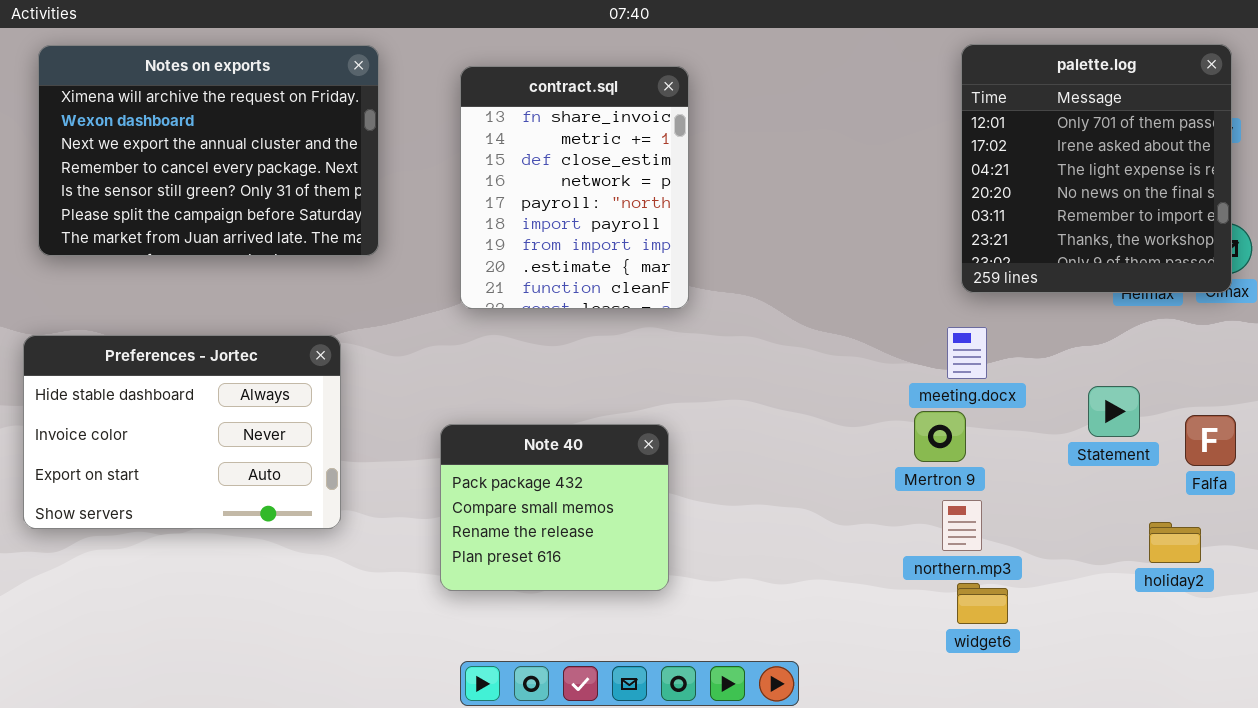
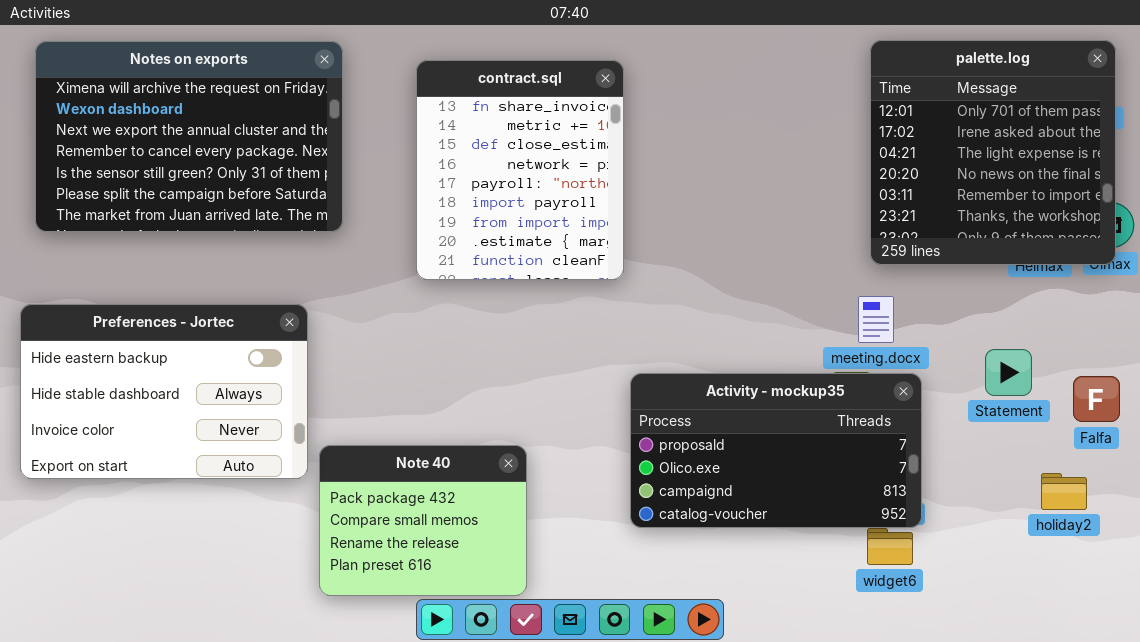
Preferences - Jortec: [23,335,341,529] -> [20,304,308,479], scrolled up 1 row
Activity - mockup35: none -> [630,373,922,528], opened
Note 40: [440,424,669,591] -> [319,445,527,596], moved

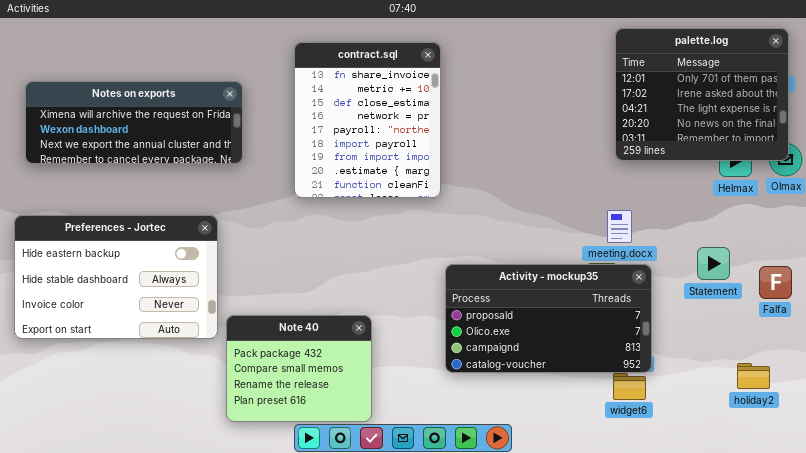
palette.log: [870,40,1116,265] -> [615,28,789,161], resized
Notes on exports: [35,41,343,232] -> [25,81,243,164], resized
holiday2: [1041,473,1087,510] -> [737,363,770,389], moved

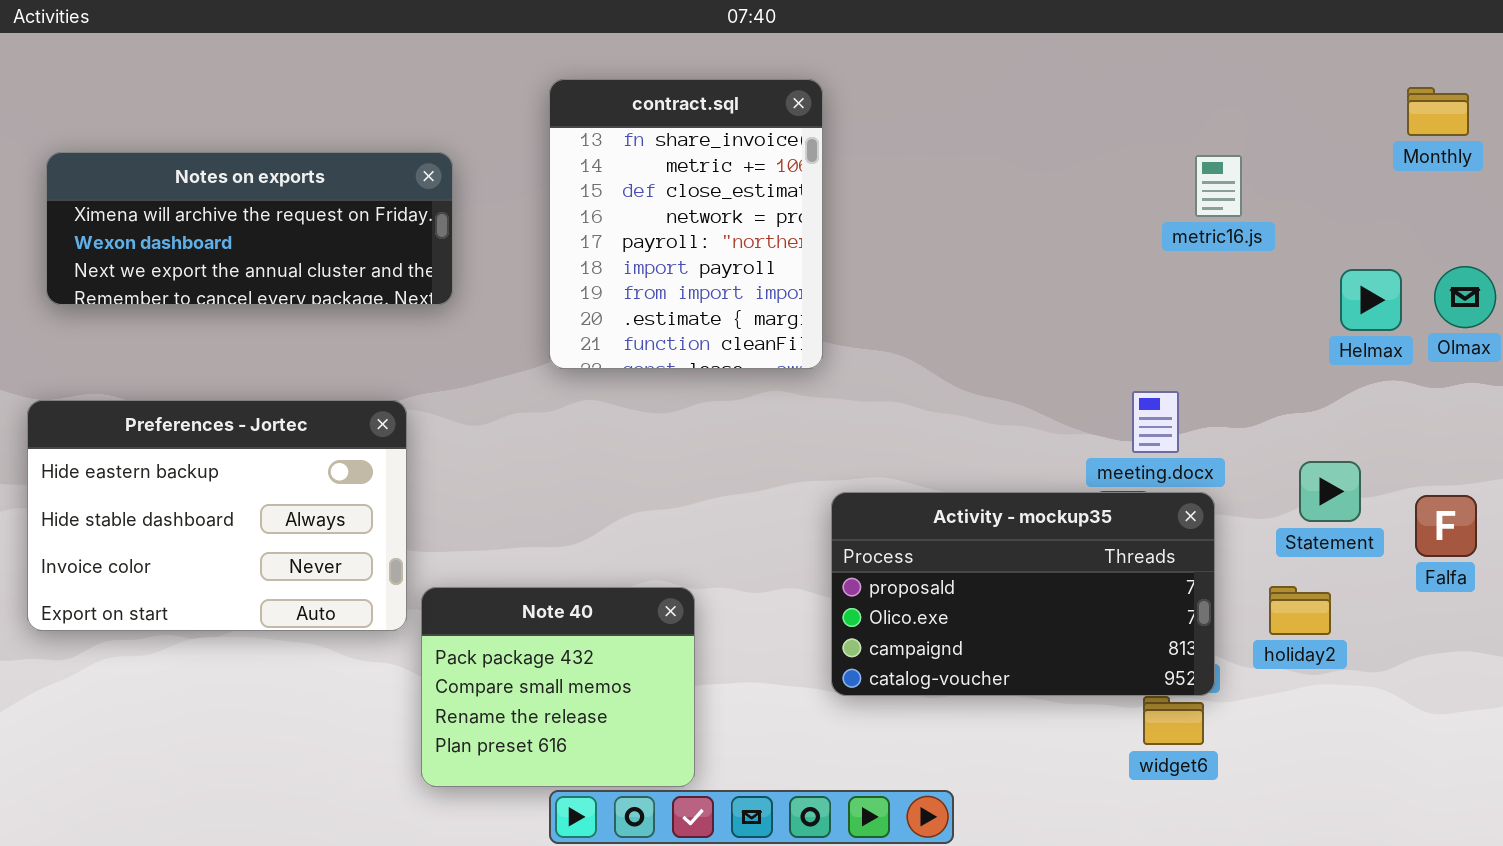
palette.log: [615,28,789,161] -> none, closed
holiday2: [737,363,770,389] -> [1269,586,1331,635], moved

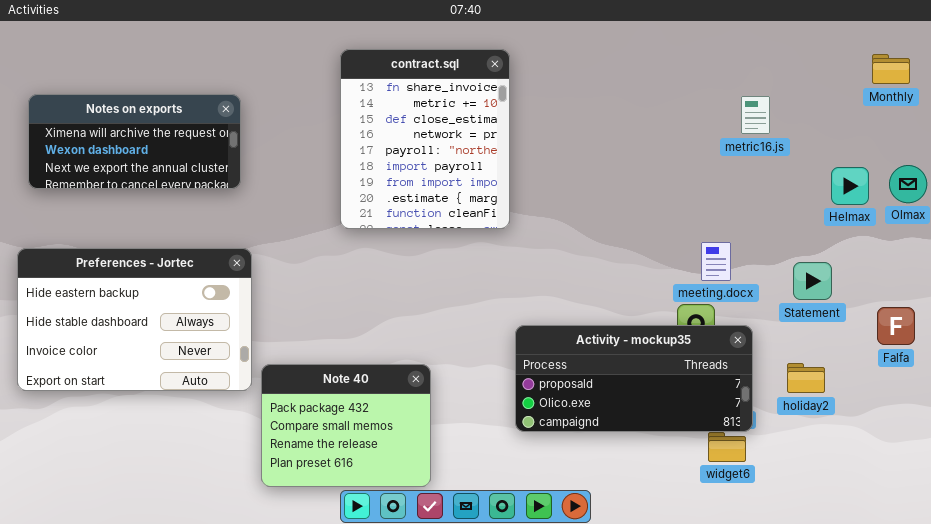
Notes on exports: [46,152,453,305] -> [28,94,241,189], resized
Statement: [1299,461,1361,522] -> [793,262,832,300], moved
Activity - mockup35: [831,492,1215,696] -> [515,325,753,432], resized

